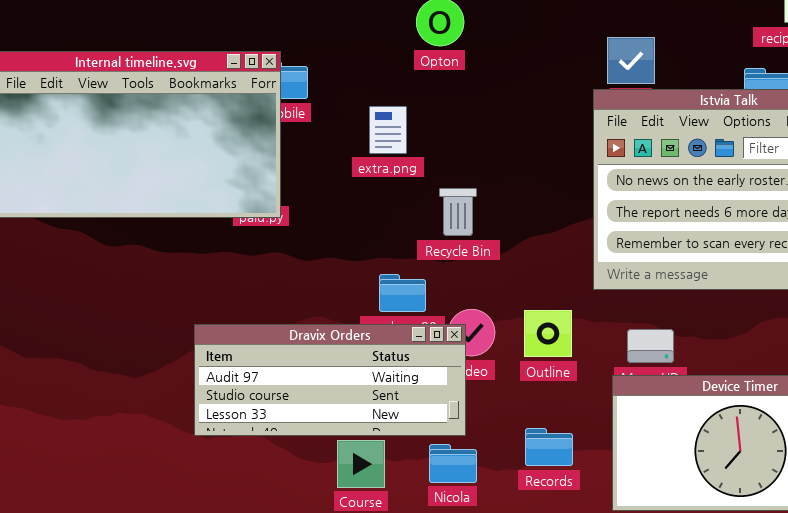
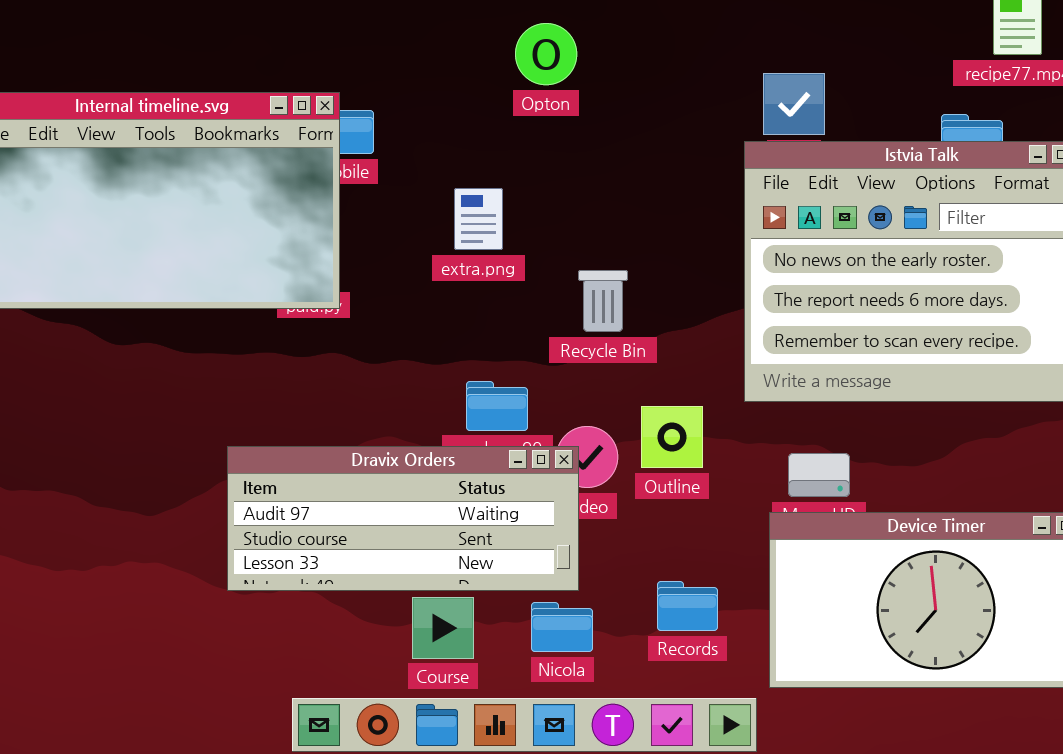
extra.png: [369,106,407,154] -> [454,188,503,250], moved
Recycle Bin: [439,188,477,236] -> [578,270,628,332], moved
Outline: [524,310,572,357] -> [641,406,703,468], moved

